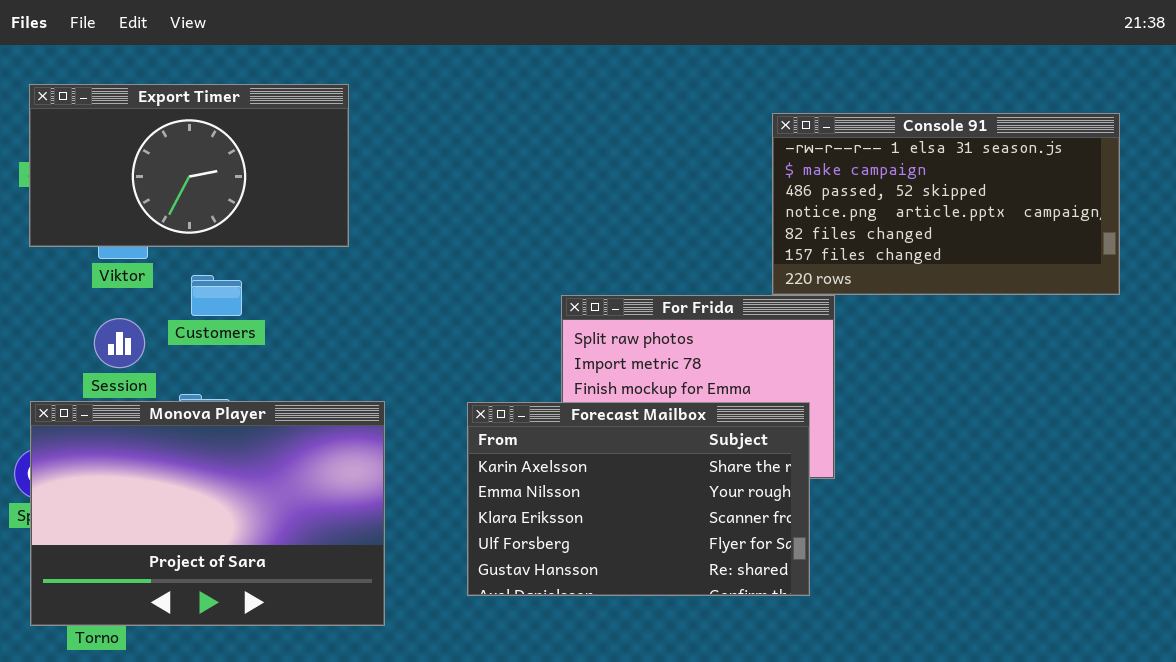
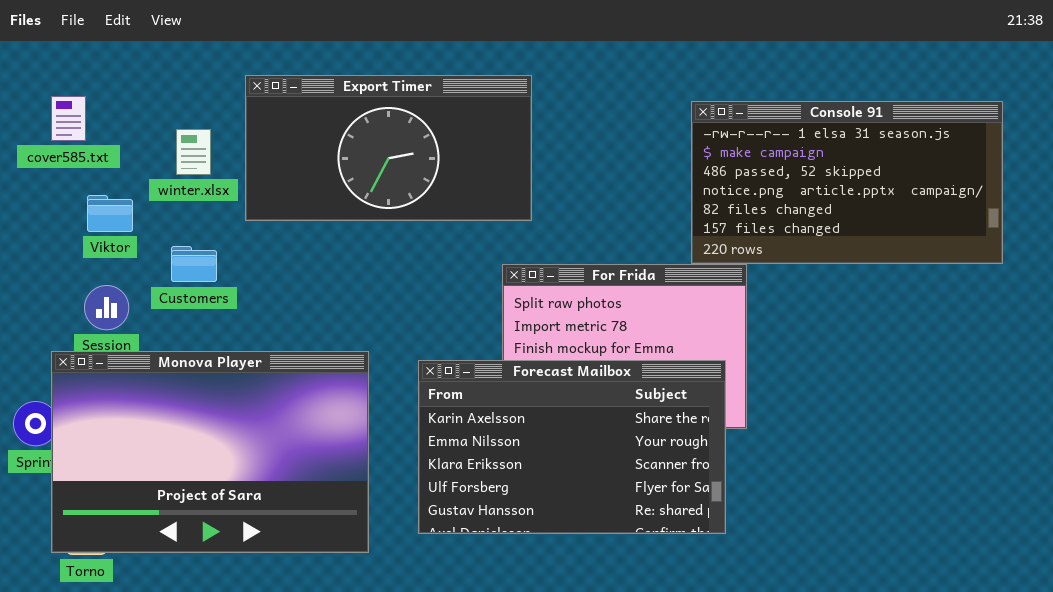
Export Timer: [29,84,349,247] -> [245,75,532,221], moved
Monova Player: [30,401,385,626] -> [51,351,369,553], moved

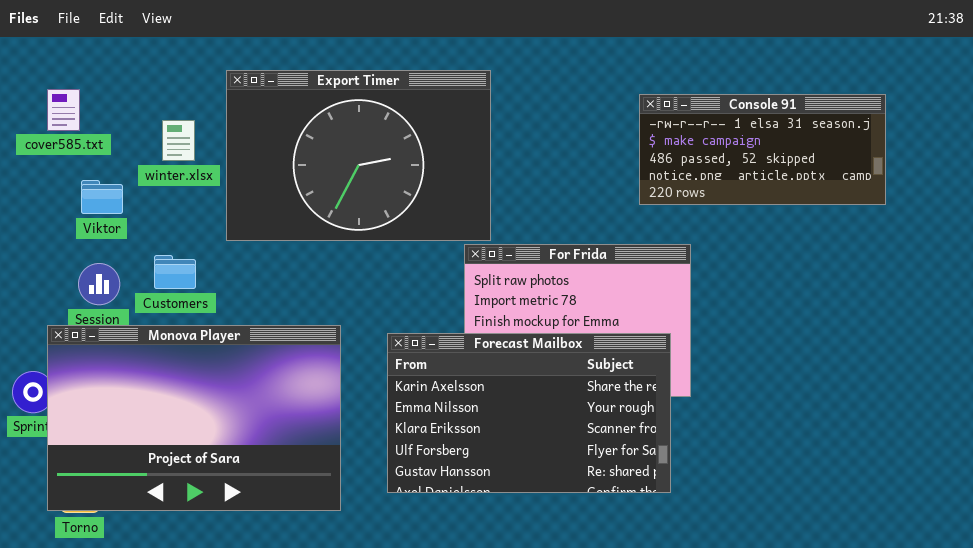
Export Timer: [245,75,532,221] -> [226,70,491,241], resized
Console 91: [691,101,1003,264] -> [639,94,886,205], resized
Customers: [171,246,217,282] -> [154,255,196,289], moved

